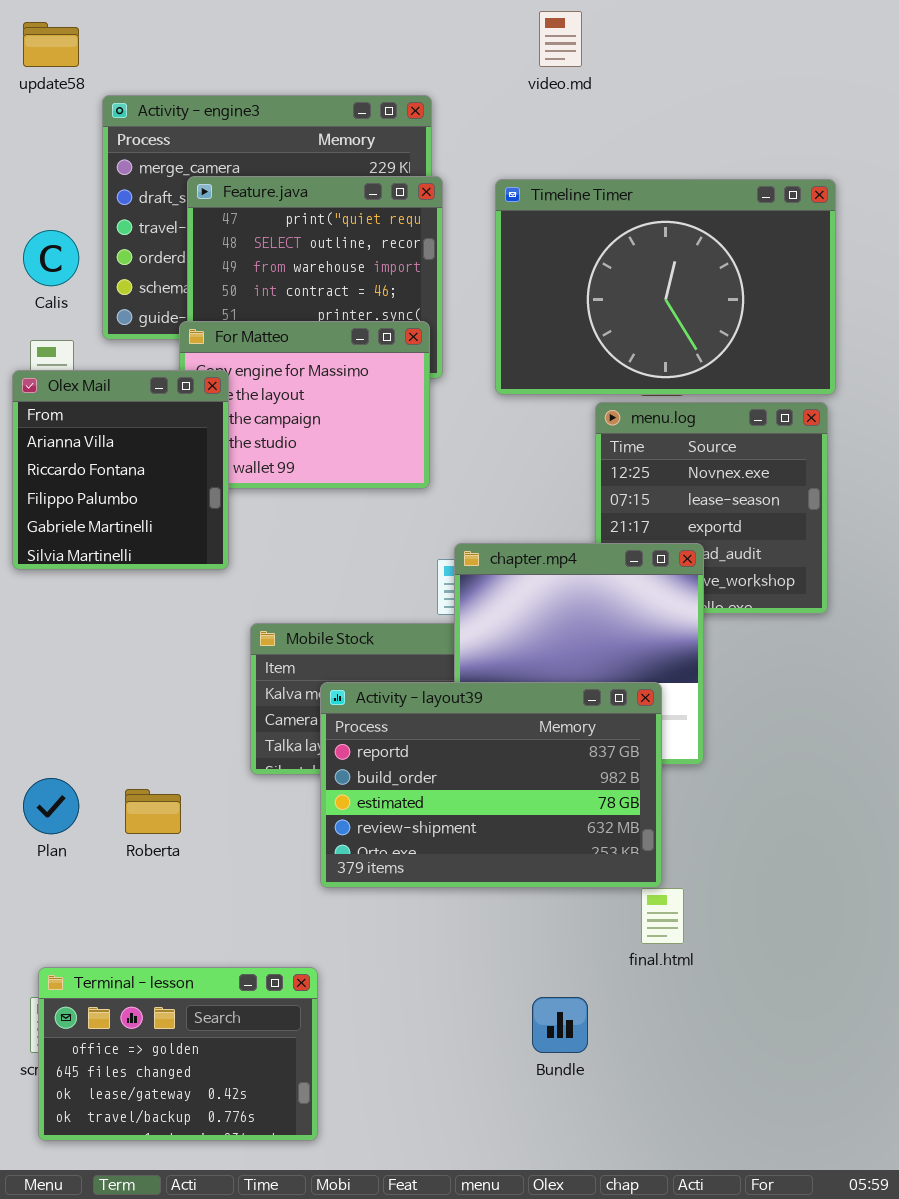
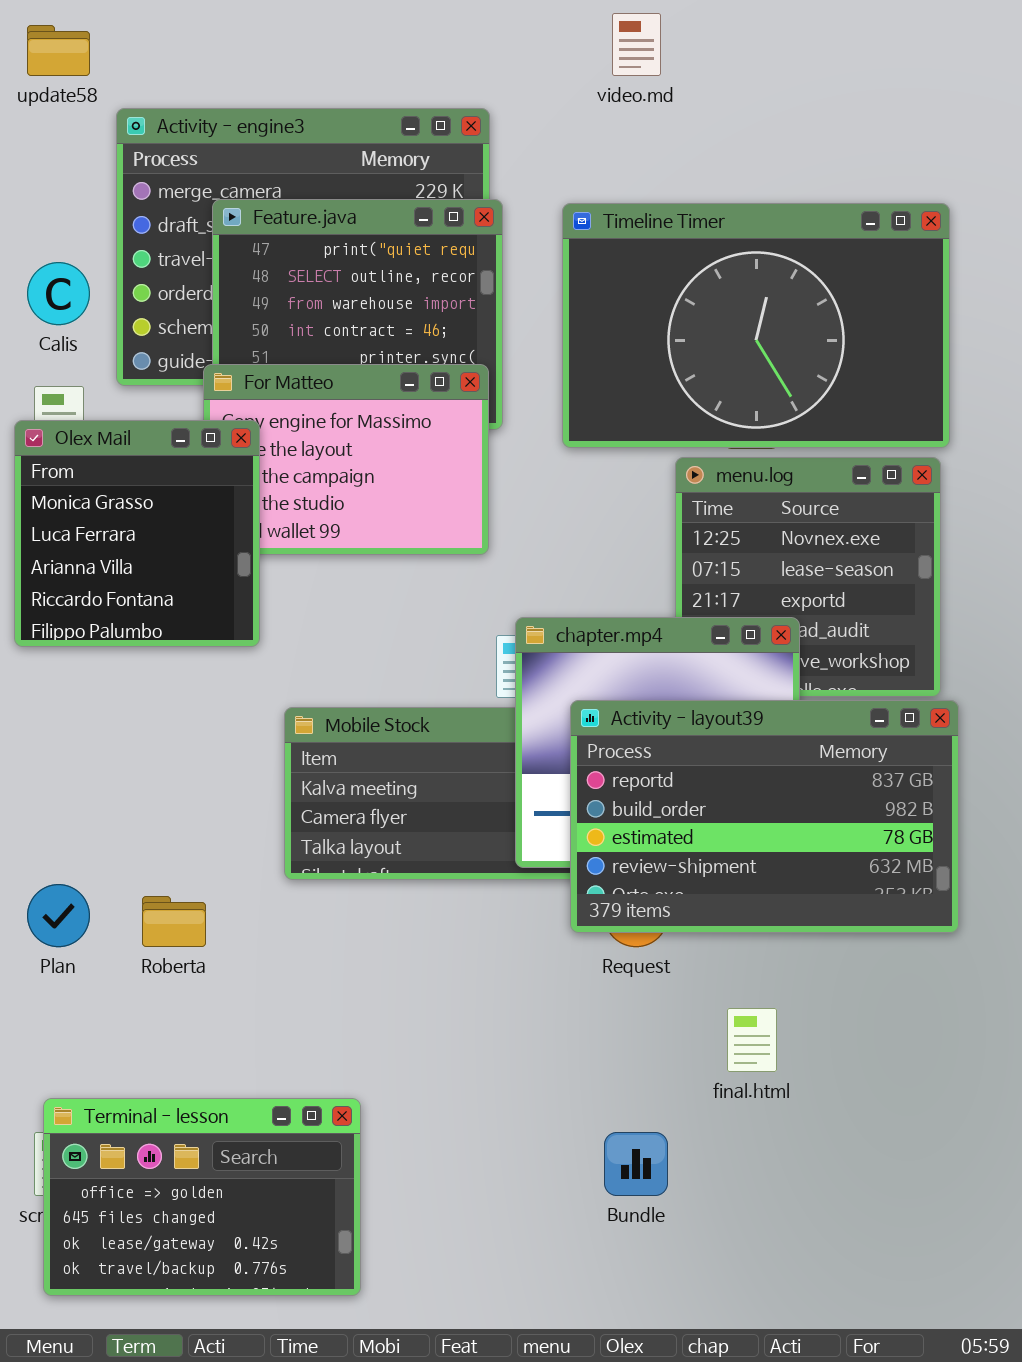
Olex Mail: [12,370,229,570] -> [14,420,260,647], scrolled up 2 rows
Activity - layout39: [320,682,662,888] -> [570,700,959,933], moved

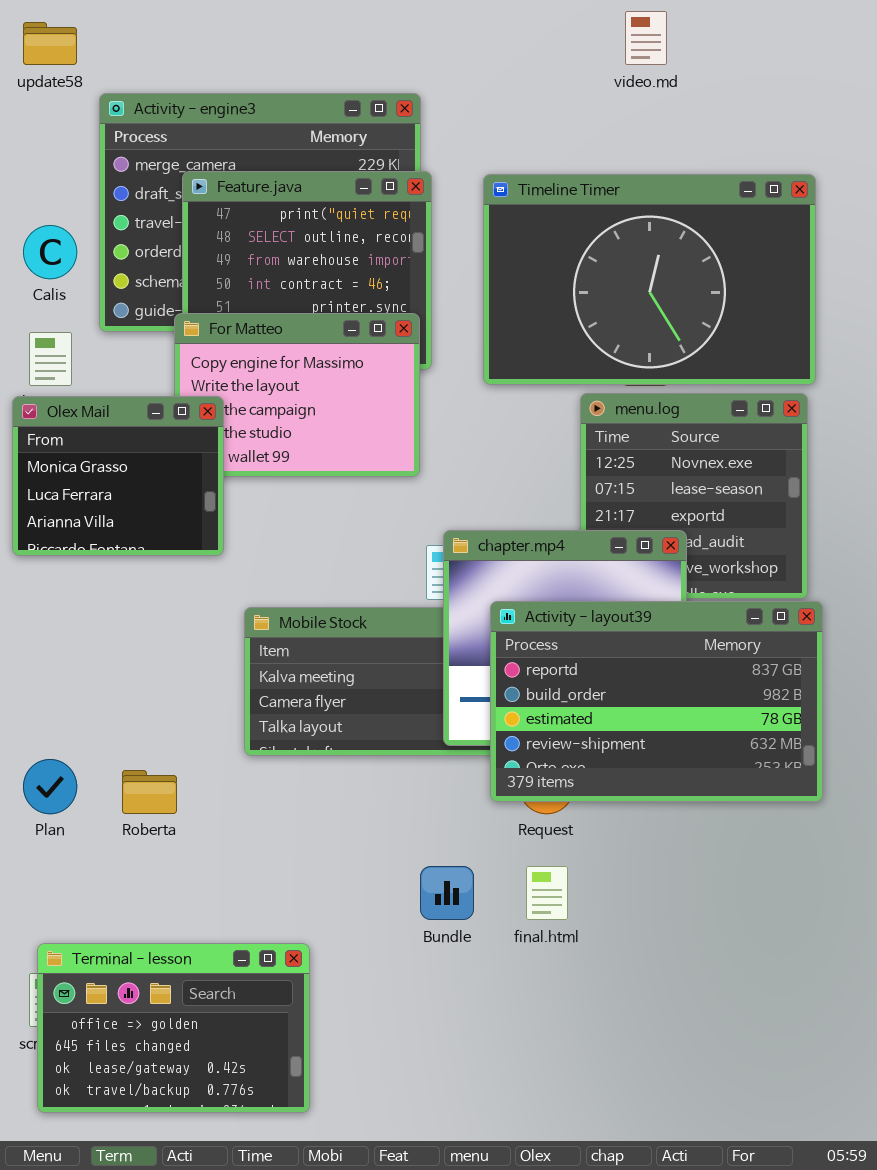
video.md: [612,13,661,76] -> [625,11,667,65], moved
Olex Mail: [14,420,260,647] -> [12,396,224,556], resized
final.html: [727,1008,777,1072] -> [526,866,568,920], moved
Bundle: [604,1132,668,1196] -> [420,866,474,920], moved

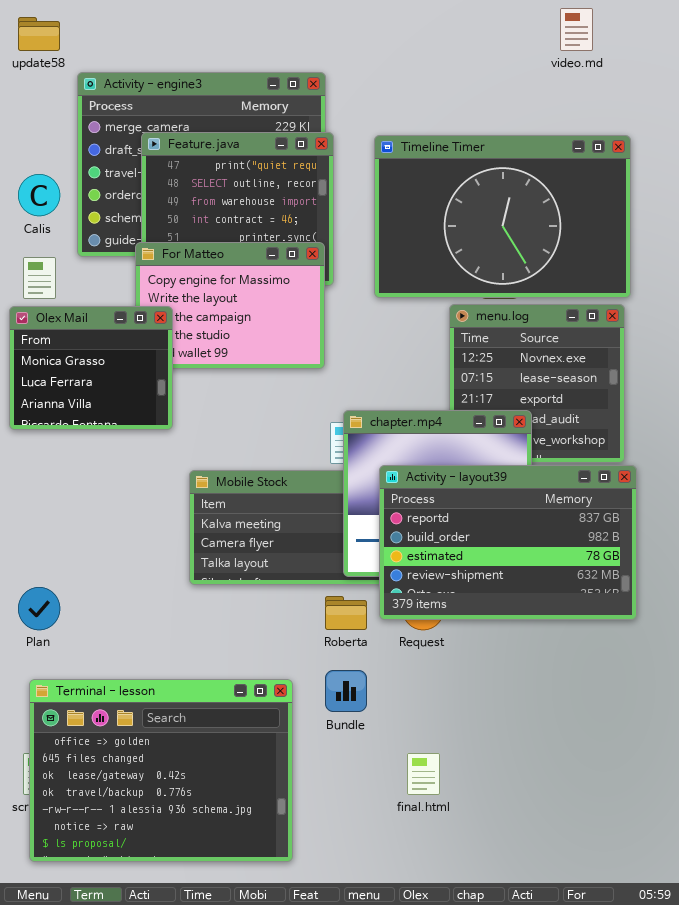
video.md: [625,11,667,65] -> [560,8,593,51], moved
Roberta: [122,770,177,814] -> [325,596,367,630], moved
final.html: [526,866,568,920] -> [407,753,440,795], moved
Terminal - lesson: [37,943,310,1113] -> [29,679,293,862], resized

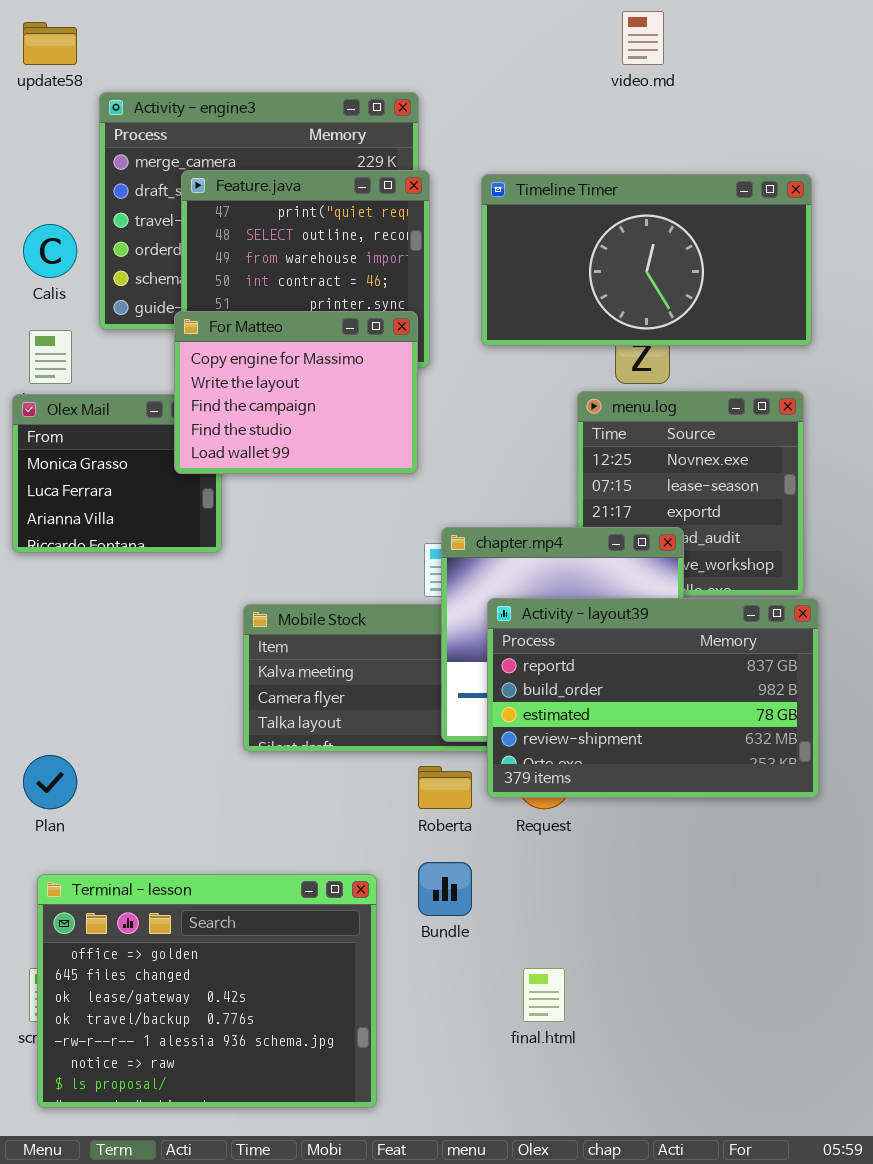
video.md: [560,8,593,51] -> [622,11,664,65], moved
Timeline Timer: [374,135,631,298] -> [481,174,812,346], resized
For Matteo: [135,242,325,369] -> [174,311,418,474], raised

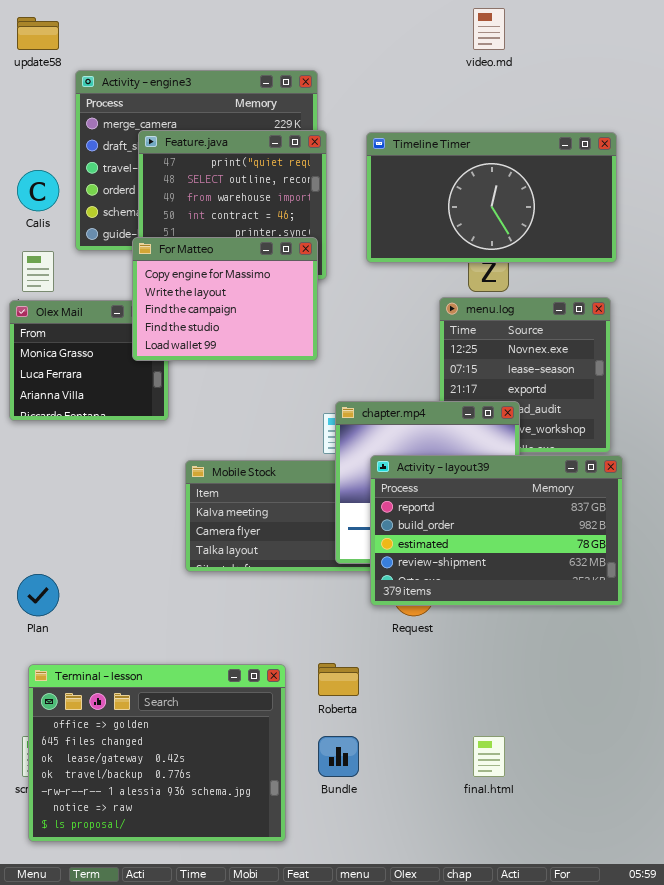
Roberta: [418,766,472,809] -> [318,663,359,696], moved
Bundle: [418,862,472,916] -> [318,736,359,777], moved
final.html: [523,968,565,1022] -> [473,736,505,777], moved

